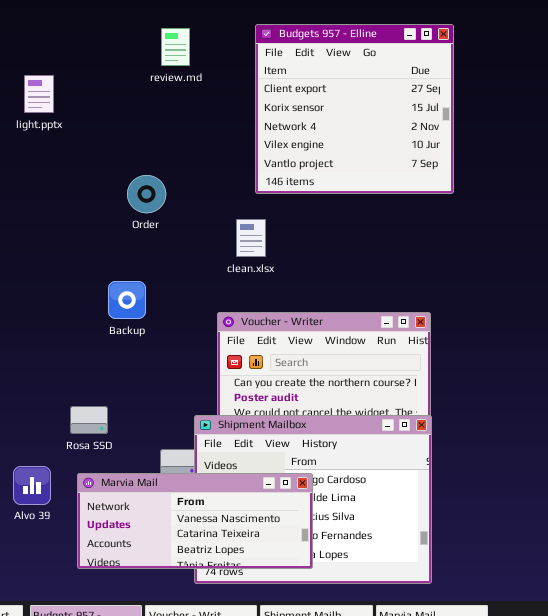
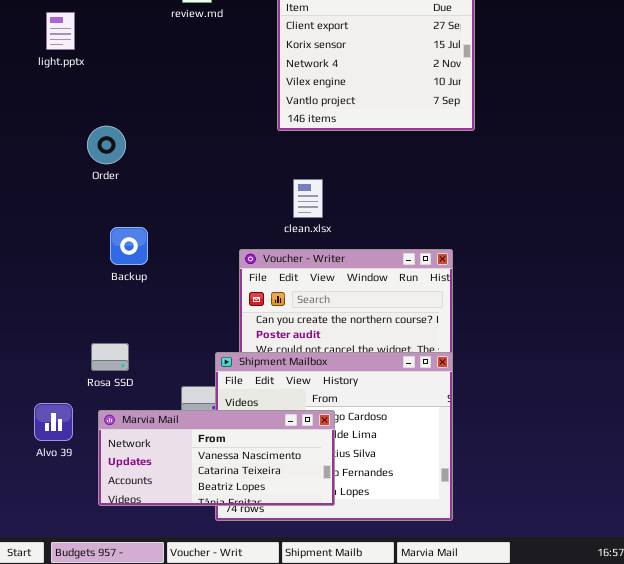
Order: [127,175,166,213] -> [87,126,126,164], moved
clean.xlsx: [236,219,266,257] -> [293,179,323,218], moved
Backup: [108,281,146,319] -> [110,227,148,265], moved

